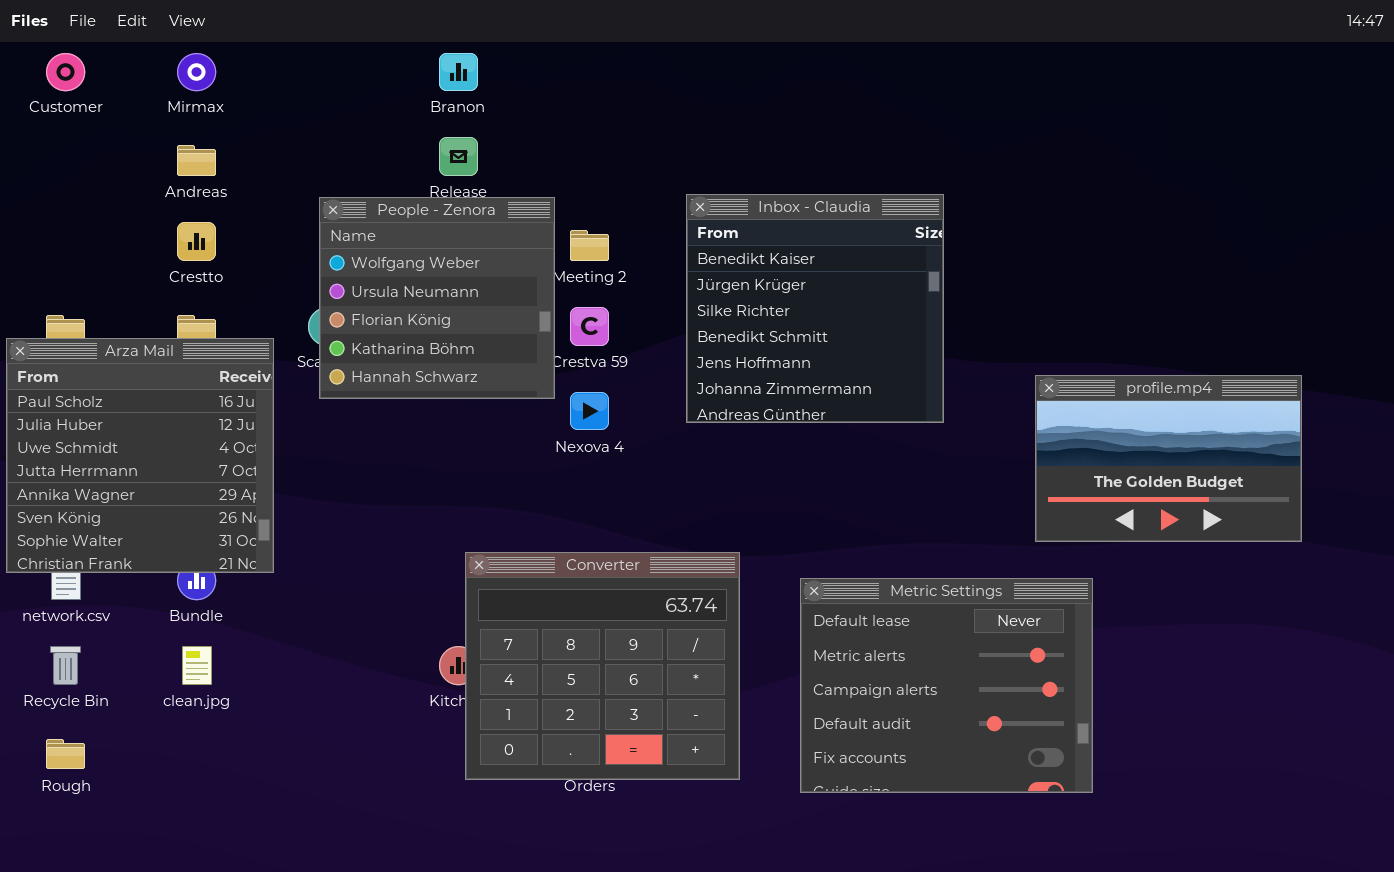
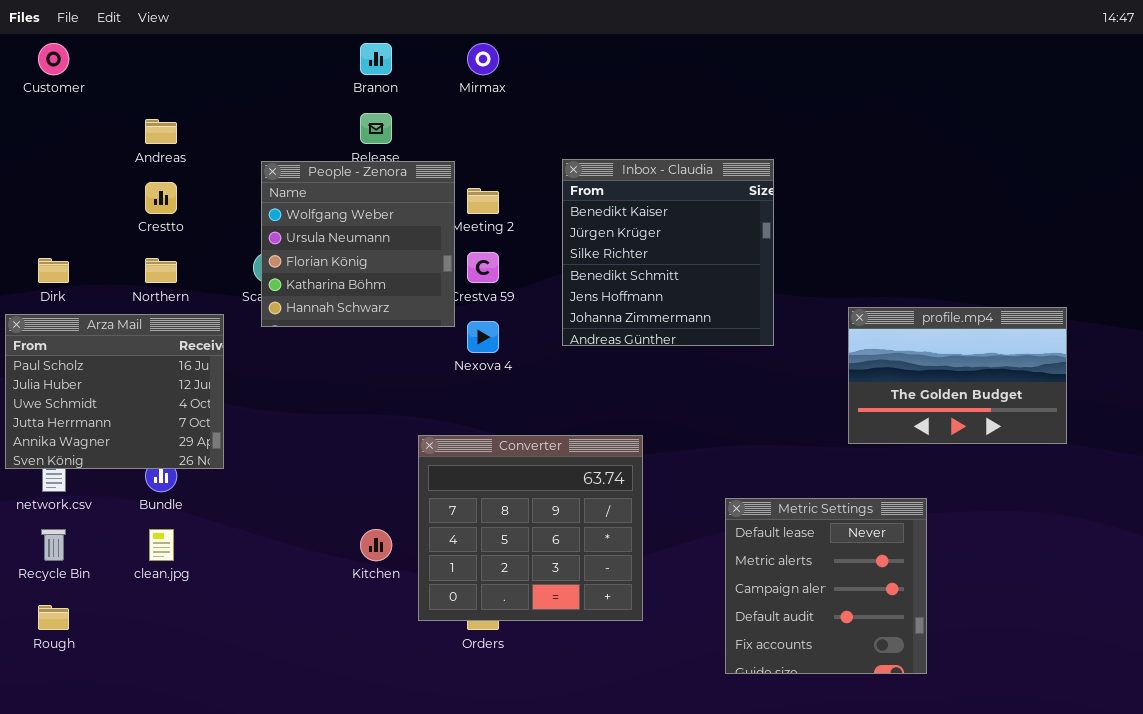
Mirmax: [177,53,216,91] -> [467,43,499,75], moved
Arza Mail: [6,338,274,573] -> [5,314,224,469], resized
Converter: [465,552,740,780] -> [418,435,643,621], moved
Metric Settings: [800,578,1093,793] -> [725,498,927,674], moved, resized

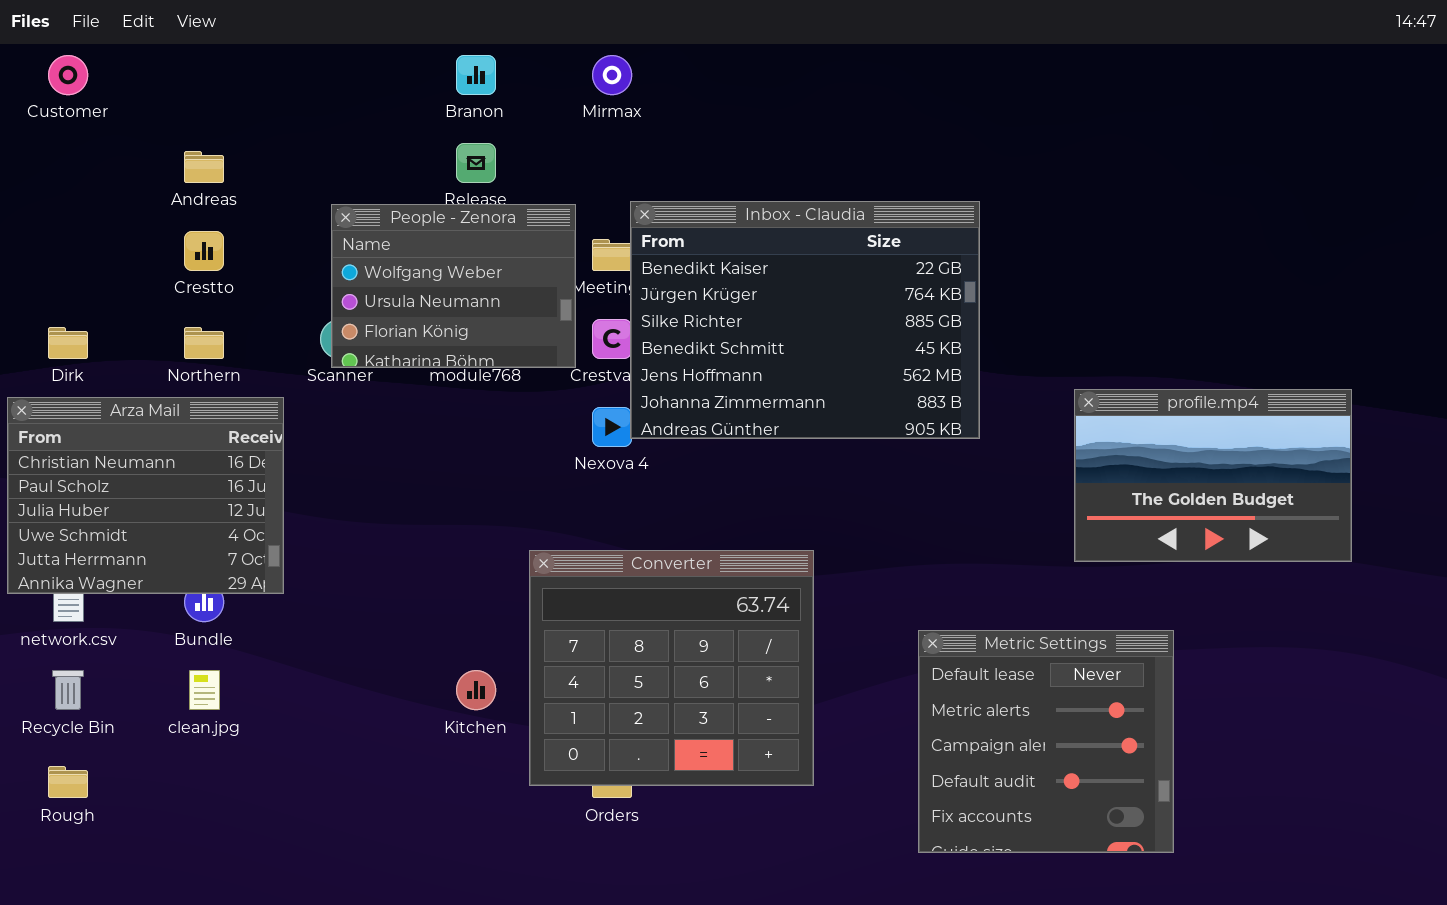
Inbox - Claudia: [562,159,774,346] -> [630,201,980,439], resized
People - Zenora: [261,161,455,327] -> [331,204,576,368], resized
Arza Mail: [5,314,224,469] -> [7,397,284,594], scrolled up 1 row

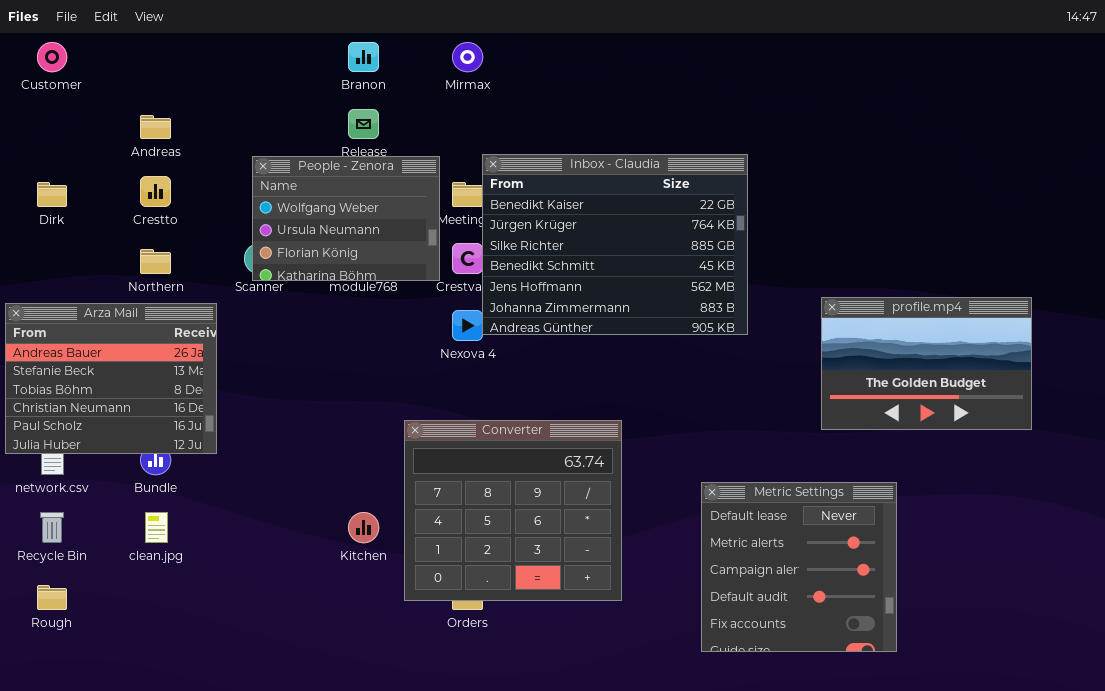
Dirk: [48,327,88,359] -> [37,182,67,207], moved
Arza Mail: [7,397,284,594] -> [5,303,217,454], scrolled up 3 rows

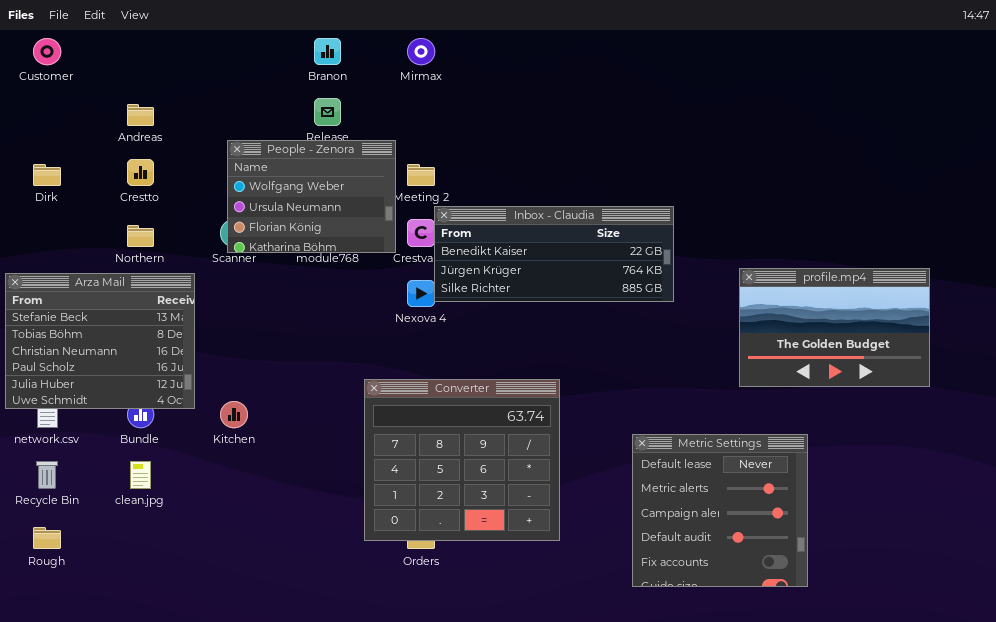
Inbox - Claudia: [482,154,748,335] -> [434,206,674,302], resized
Arza Mail: [5,303,217,454] -> [5,273,195,409], scrolled down 1 row
Kitchen: [348,512,379,543] -> [220,401,248,428], moved

